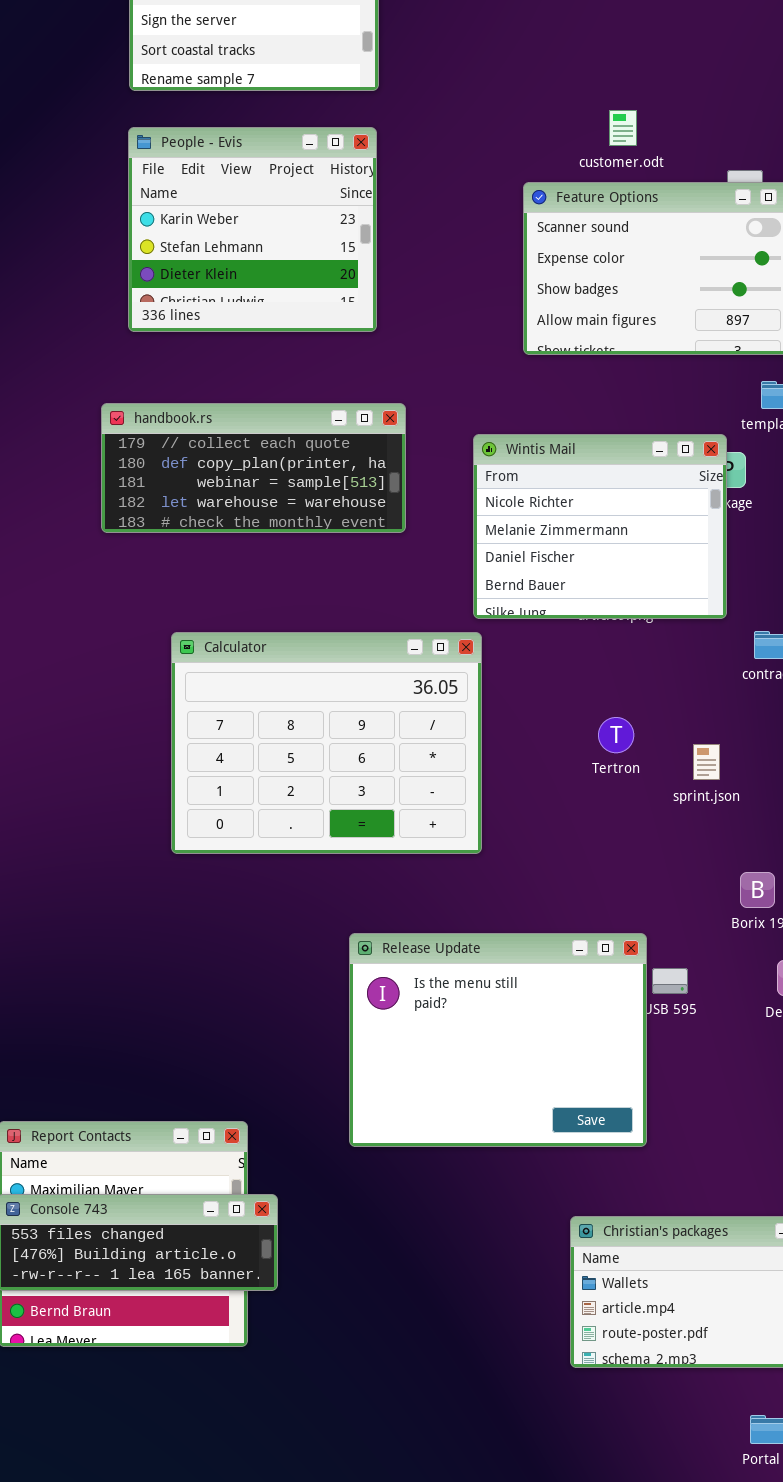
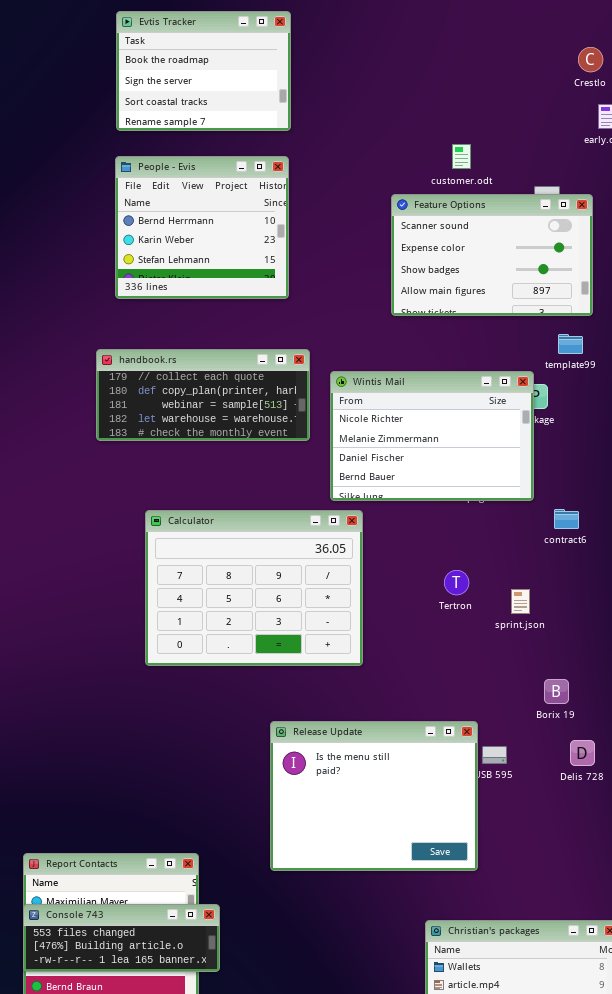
People - Evis: [128,127,377,332] -> [115,156,289,299], scrolled up 1 row
Wintis Mail: [473,434,727,619] -> [330,371,534,501], resized

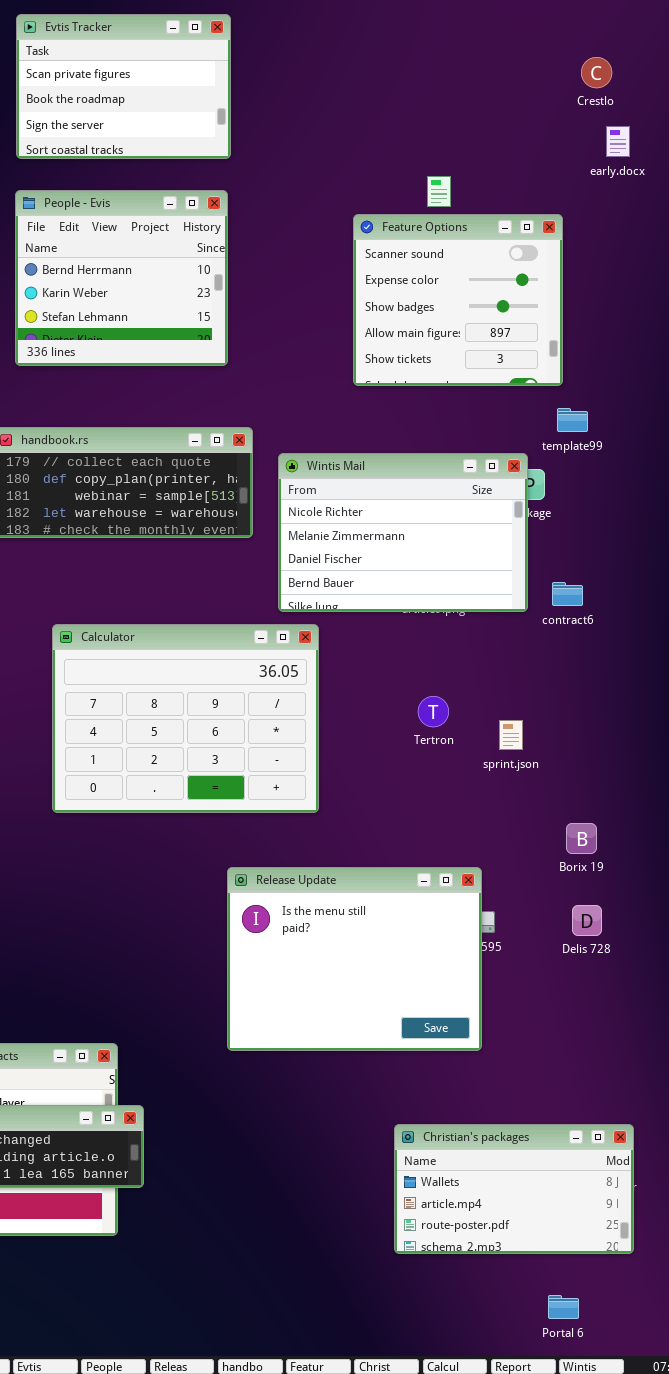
Evtis Tracker: [116,11,291,131] -> [16,14,231,159], scrolled up 1 row
Feature Options: [391,194,593,316] -> [353,214,563,386], resized
contract6: [554,509,579,529] -> [552,582,583,606], moved
Borix 19: [544,679,569,704] -> [566,823,597,854], moved
Release Update: [270,721,478,871] -> [227,867,482,1051], moved

